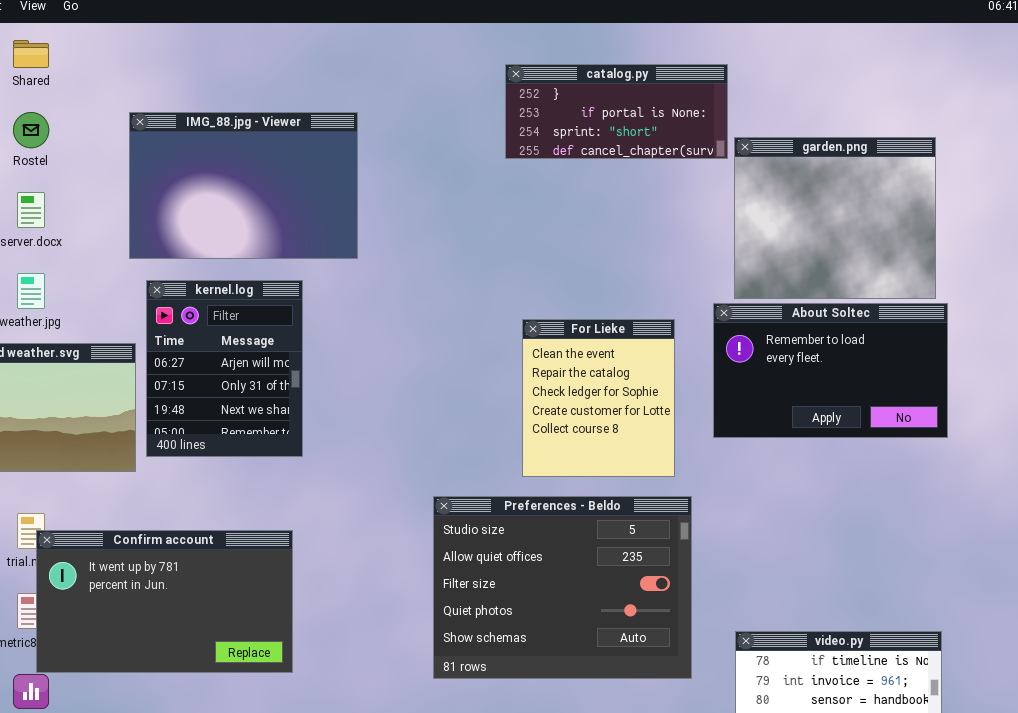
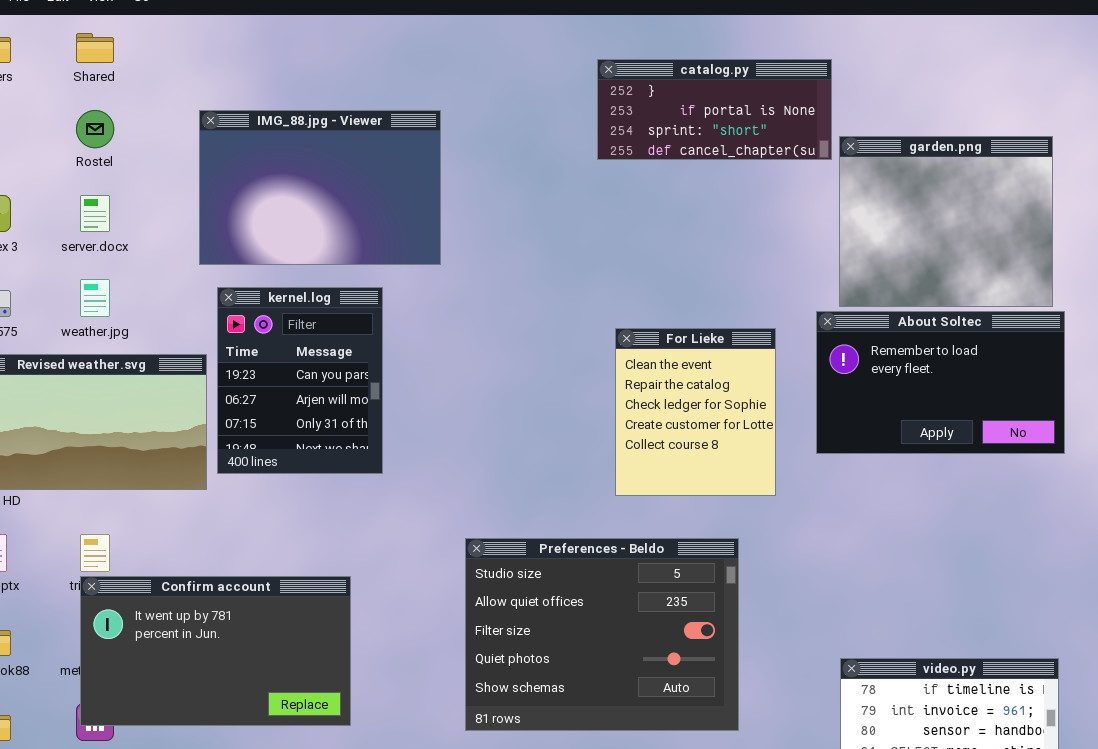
kernel.log: [146,280,303,457] -> [217,287,383,474], scrolled up 1 row
Preferences - Beldo: [433,496,692,679] -> [465,538,739,731], moved
Confirm account: [36,530,293,673] -> [80,576,351,726], moved

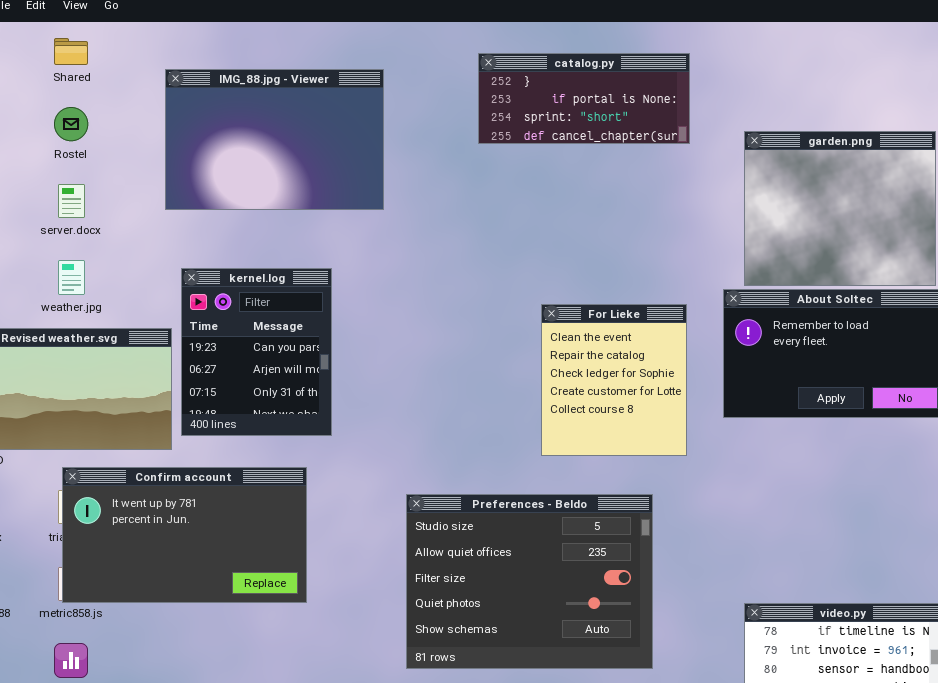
catalog.py: [597,59,832,160] -> [478,53,690,144], moved
IMG_88.jpg - Viewer: [199,110,441,265] -> [165,69,384,210], moved
Confirm account: [80,576,351,726] -> [62,467,307,603], moved

